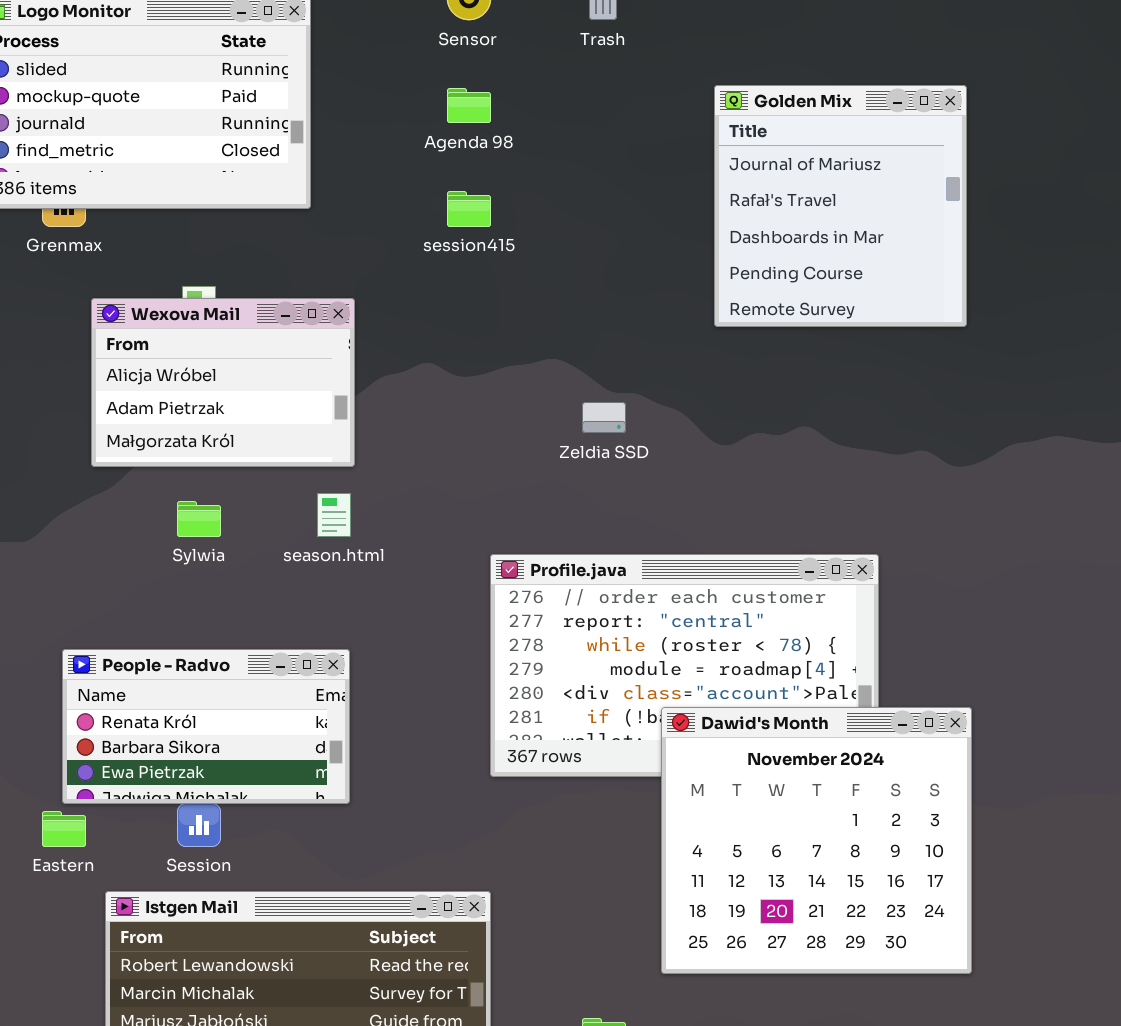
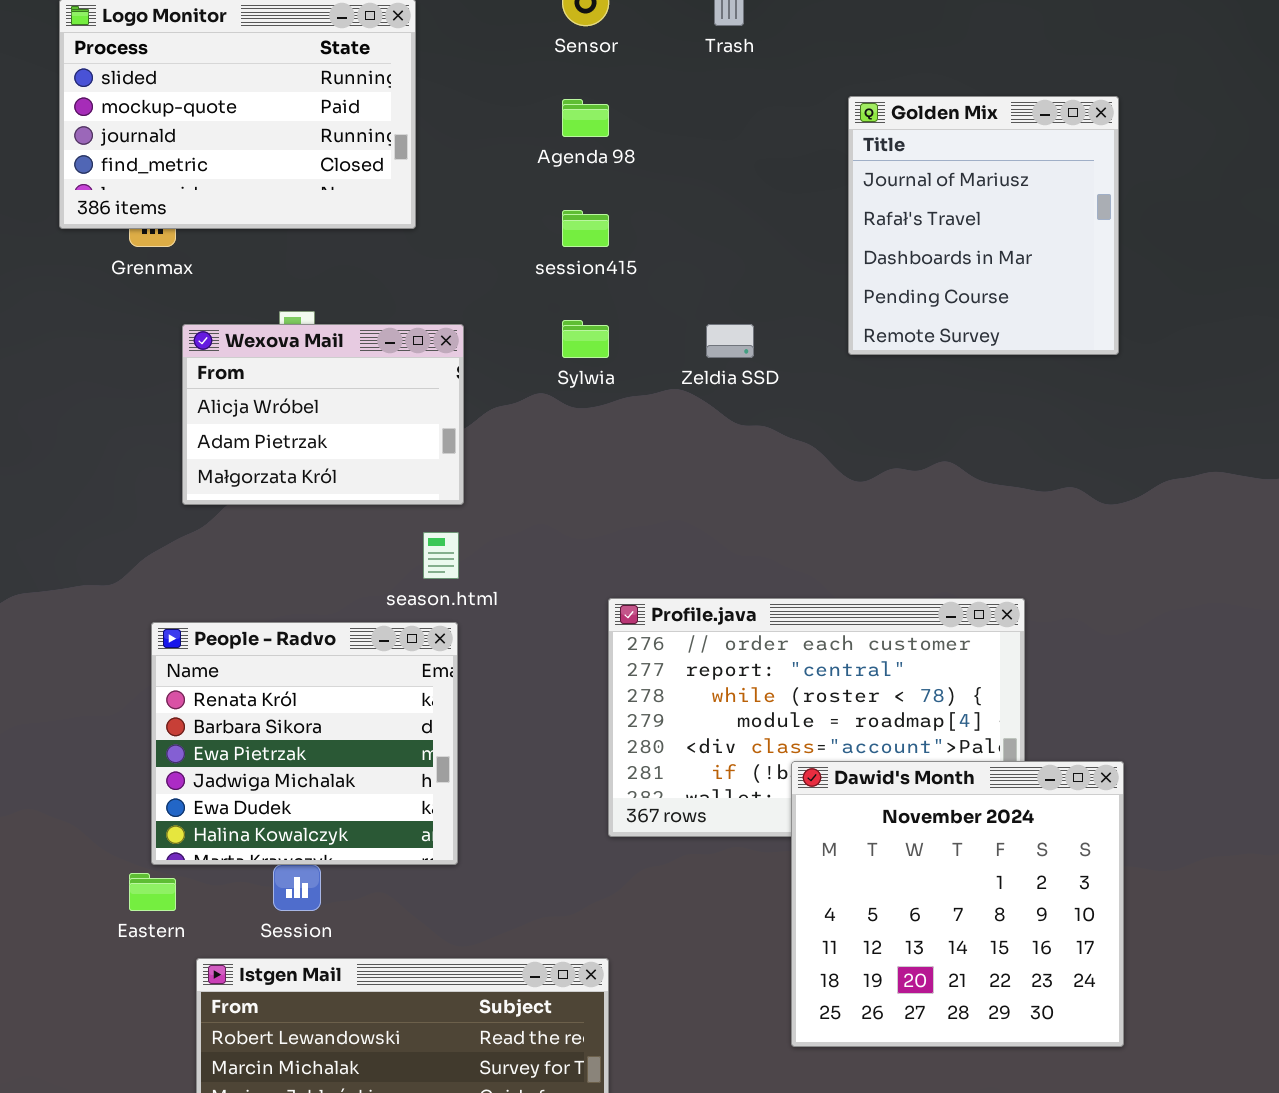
Zeldia SSD: [582,402,626,433] -> [706,324,754,358], moved
Sylwia: [177,501,221,537] -> [562,320,609,358], moved
People - Radvo: [62,649,350,804] -> [151,622,458,865], resized

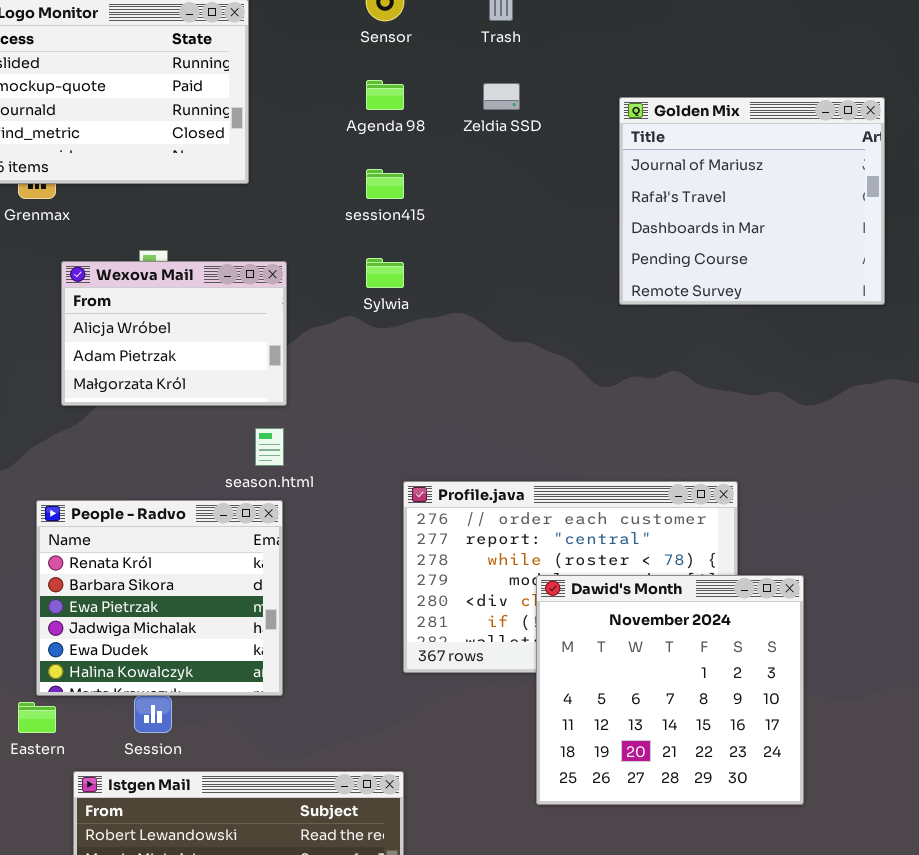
Golden Mix: [848,96,1119,355] -> [619,97,885,305], moved, resized
Zeldia SSD: [706,324,754,358] -> [483,83,520,110], moved
Dawid's Month: [791,761,1124,1047] -> [536,575,804,805], moved

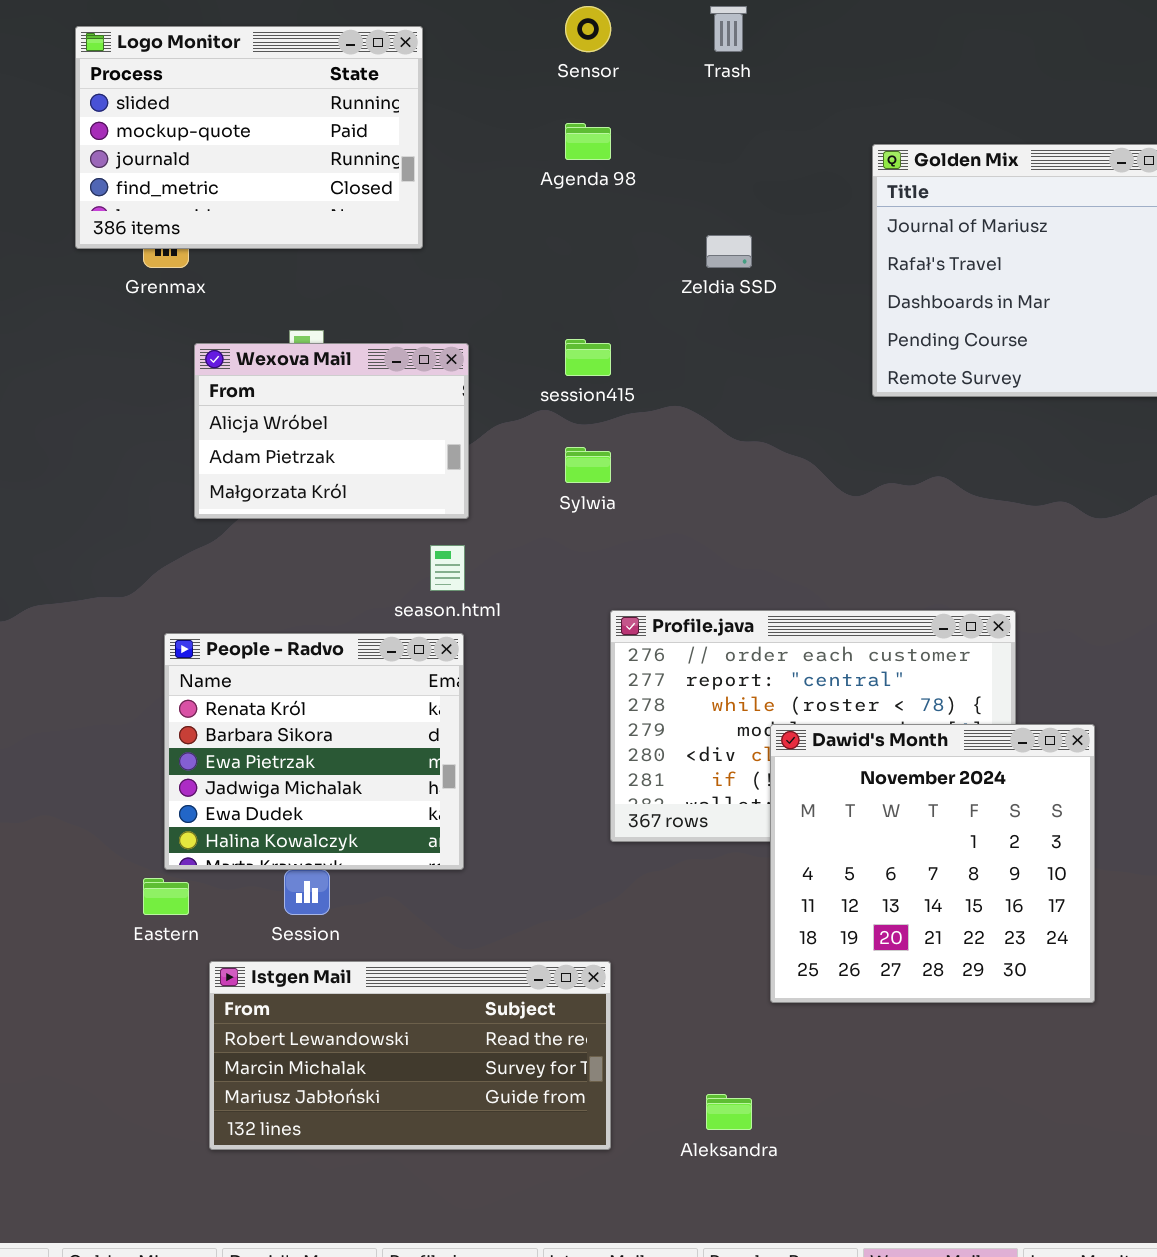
Zeldia SSD: [483,83,520,110] -> [706,235,752,268], moved
session415: [366,169,404,199] -> [565,339,611,376], moved
Sylwia: [366,258,404,288] -> [565,447,611,483], moved

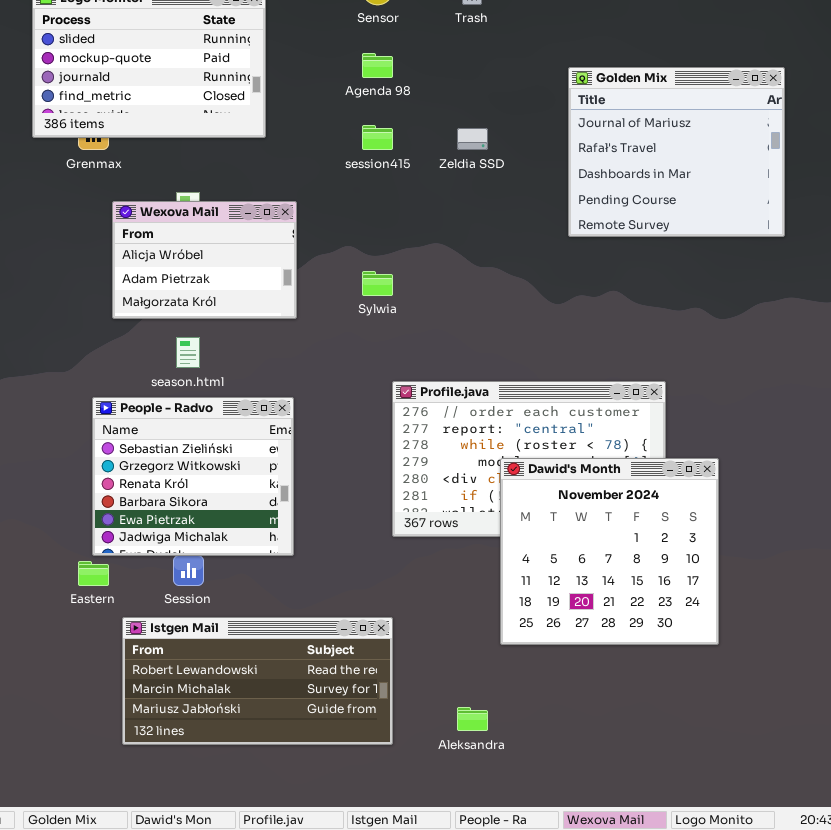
session415: [565,339,611,376] -> [362,125,393,150], moved
season.html: [430,545,465,591] -> [176,337,200,368], moved
People - Radvo: [164,633,464,870] -> [92,397,294,556], scrolled up 2 rows

